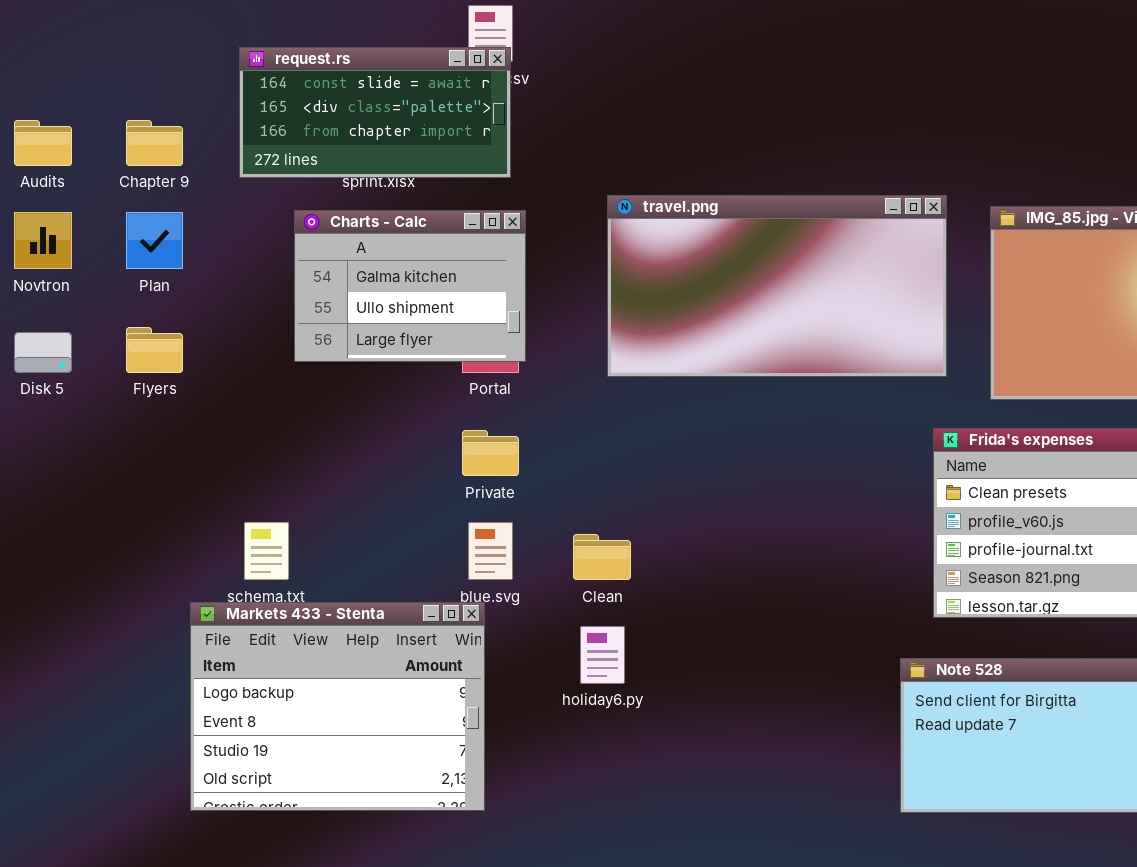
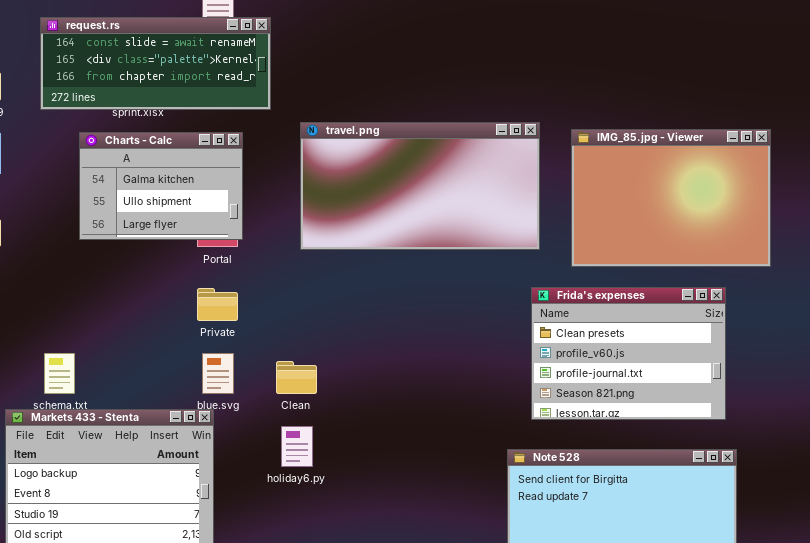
request.rs: [239,47,511,178] -> [40,17,271,110], resized

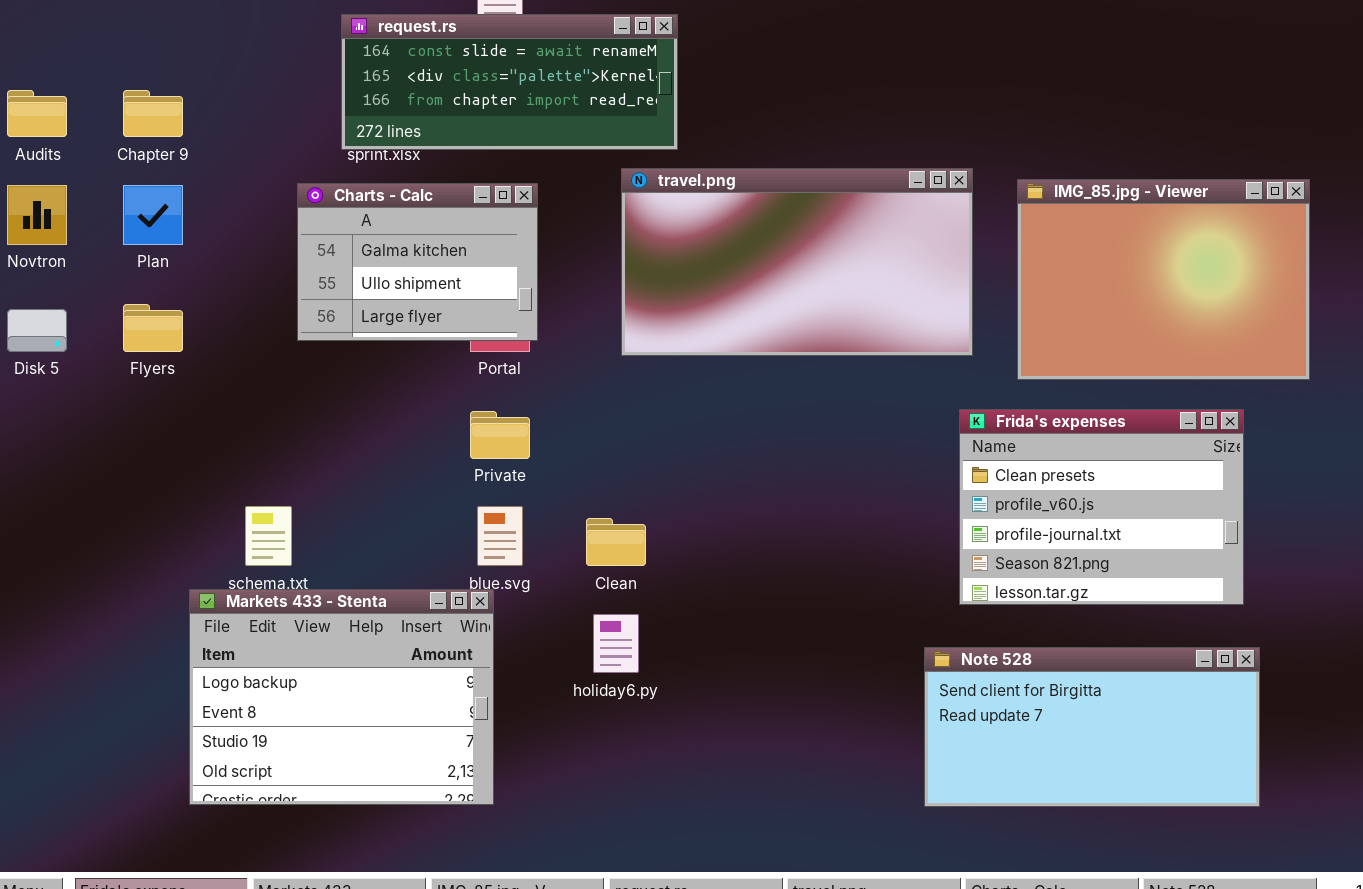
request.rs: [40,17,271,110] -> [341,14,678,150], moved

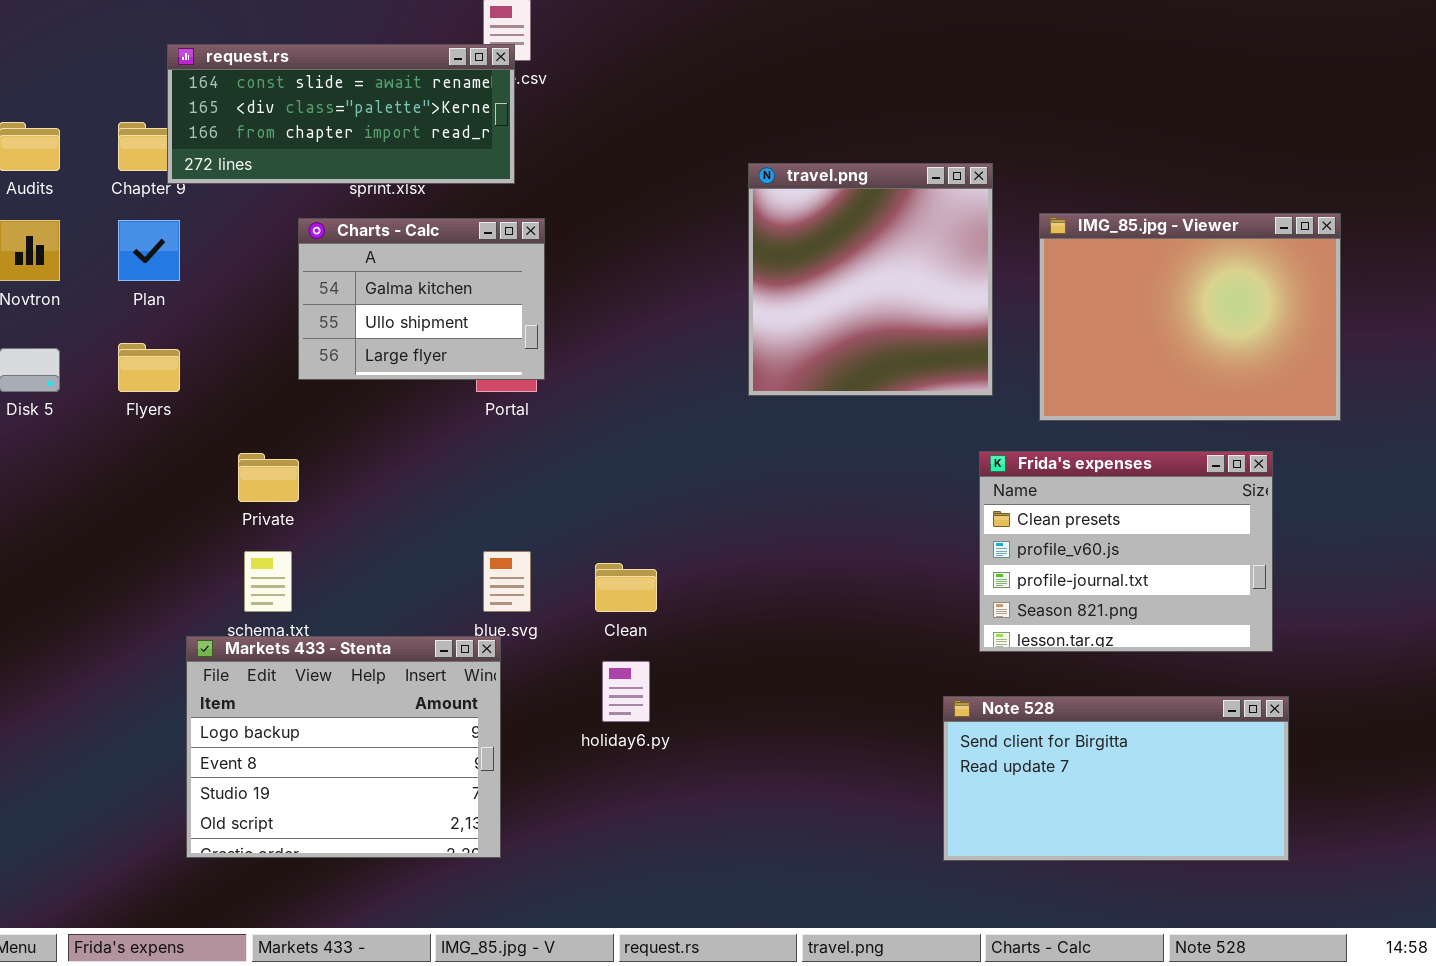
request.rs: [341,14,678,150] -> [167,44,515,184], moved
travel.png: [621,168,973,356] -> [748,163,993,396], resized
Private: [470,411,530,459] -> [238,453,299,502], moved

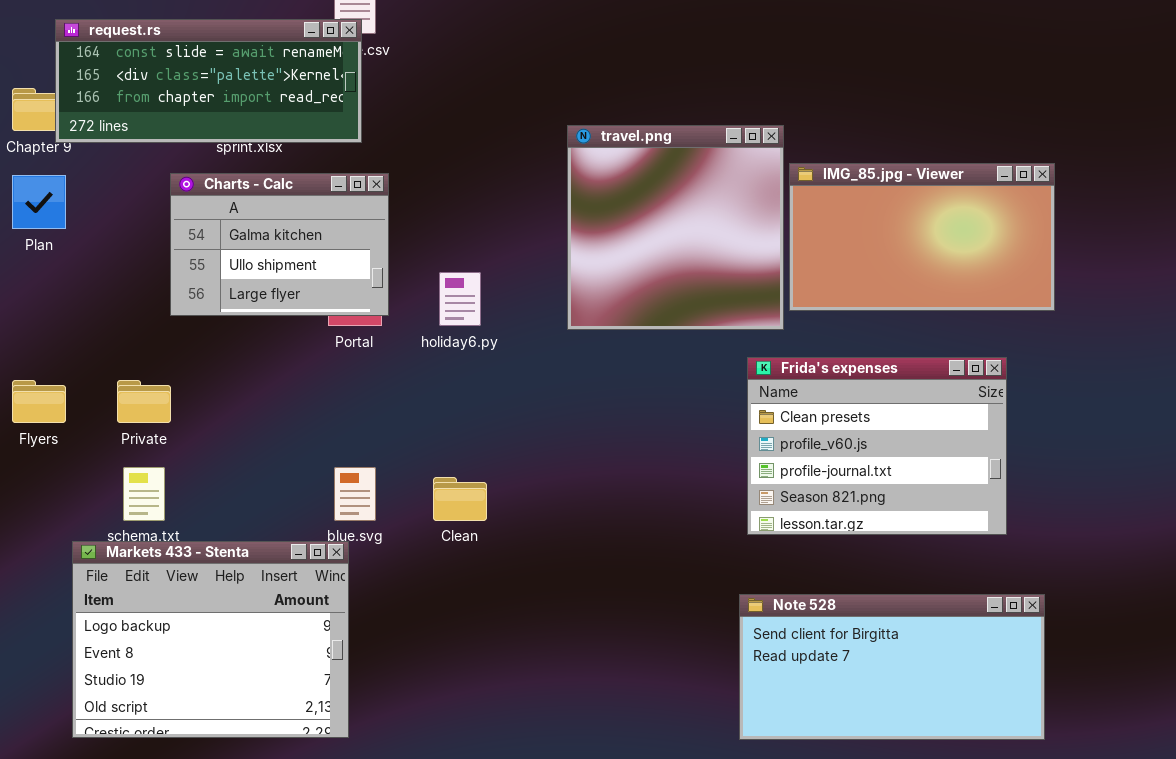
IMG_85.jpg - Viewer: [1039,213,1341,421] -> [789,163,1055,311], moved, resized
Flyers: [118,343,180,392] -> [12,380,66,423], moved
Frida's expenses: [979,451,1273,652] -> [747,357,1007,535], moved
holiday6.py: [602,661,650,722] -> [439,272,481,326], moved

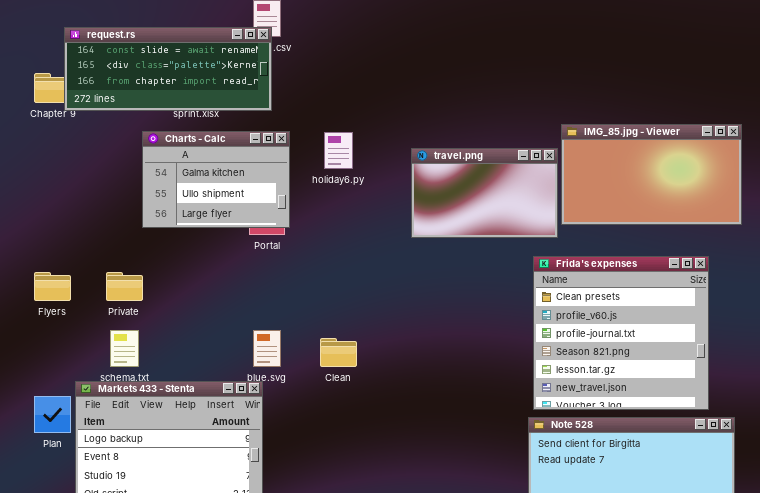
travel.png: [567,125,784,330] -> [411,148,558,238], resized
Plan: [12,175,66,229] -> [34,396,71,433], moved
holiday6.py: [439,272,481,326] -> [324,132,353,169], moved
Frida's expenses: [747,357,1007,535] -> [533,256,709,410], resized

